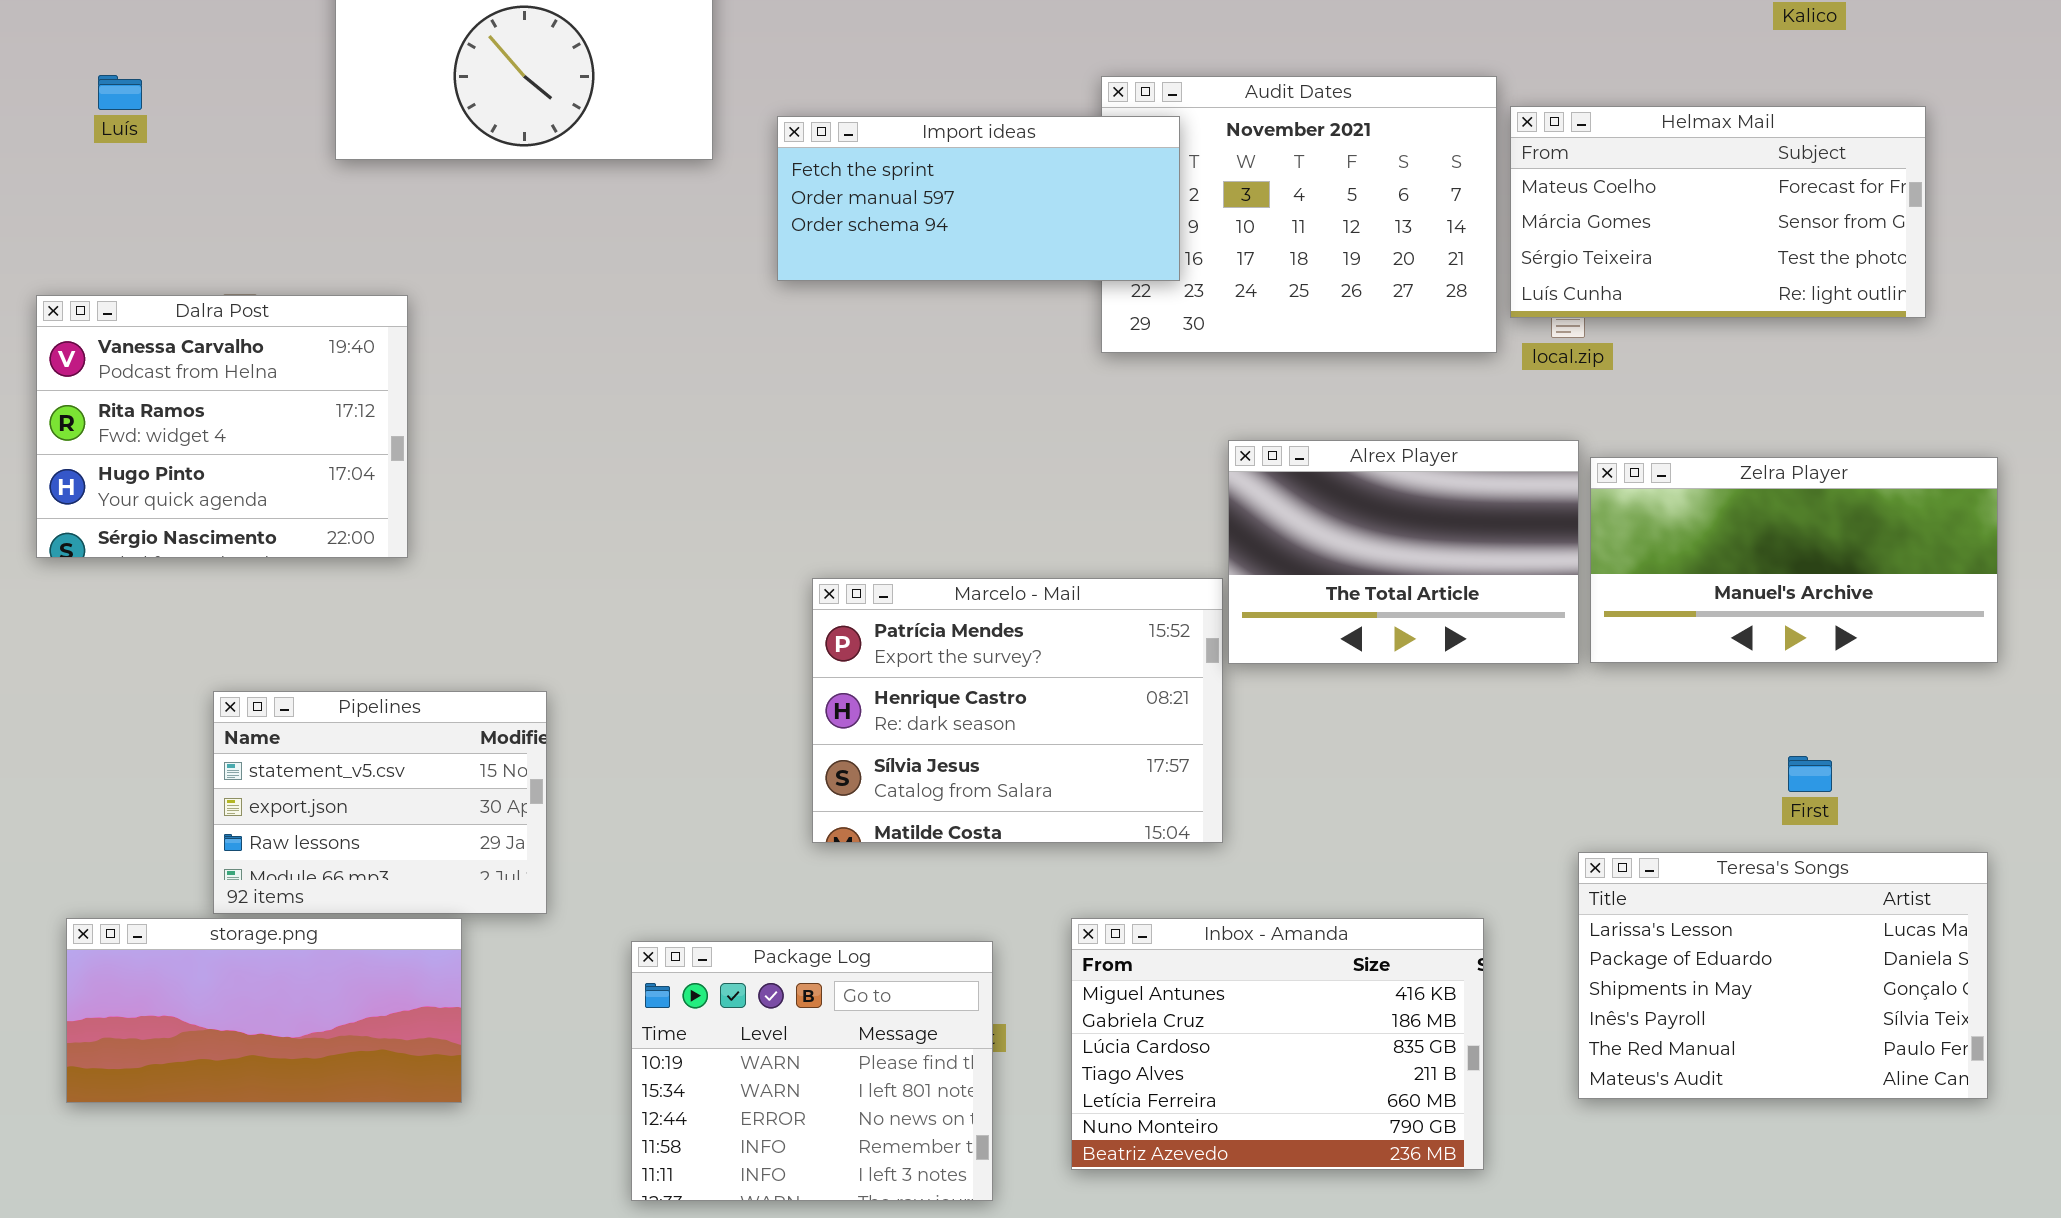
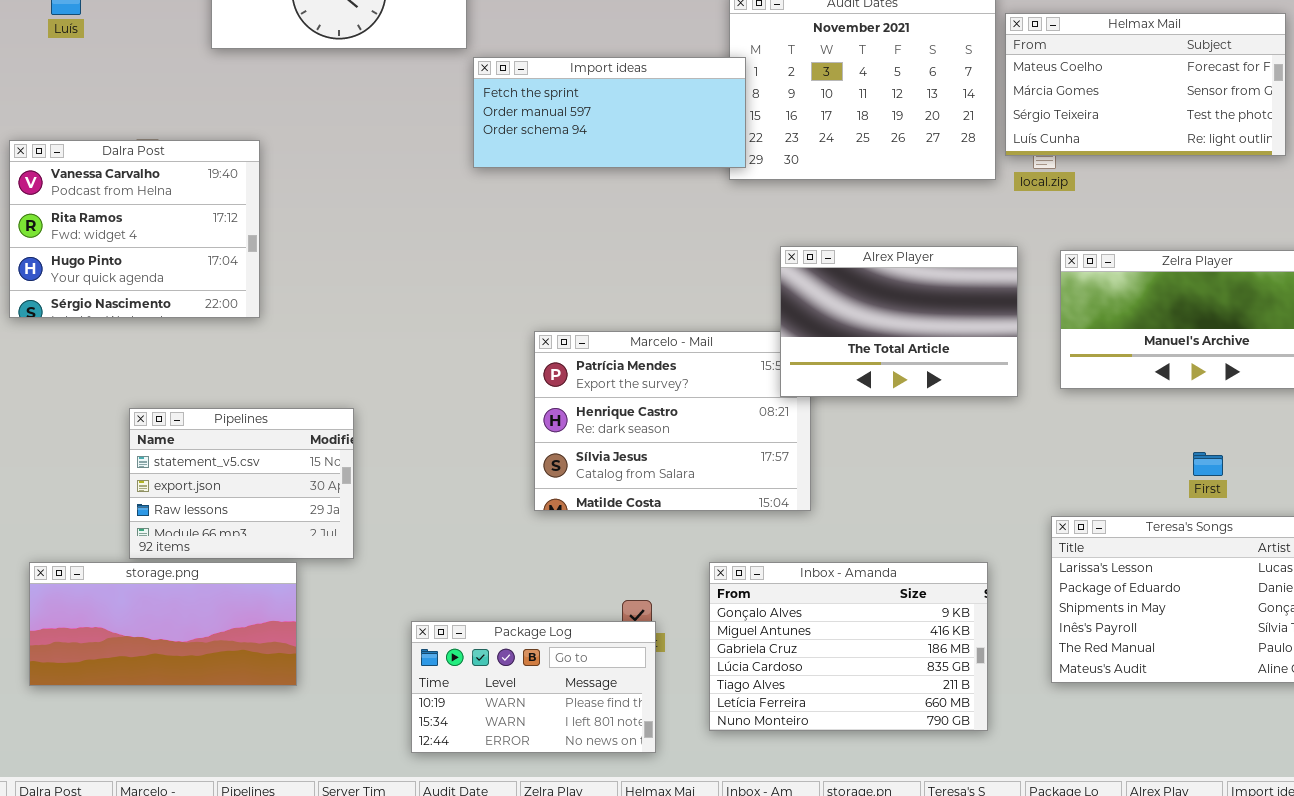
Import ideas: [777,116,1180,281] -> [473,57,746,168], moved
Alrex Player: [1228,440,1579,664] -> [780,246,1018,397], moved
Inbox - Amanda: [1071,918,1484,1170] -> [709,562,988,731], scrolled up 1 row
Package Log: [631,941,993,1201] -> [411,621,656,753], resized

